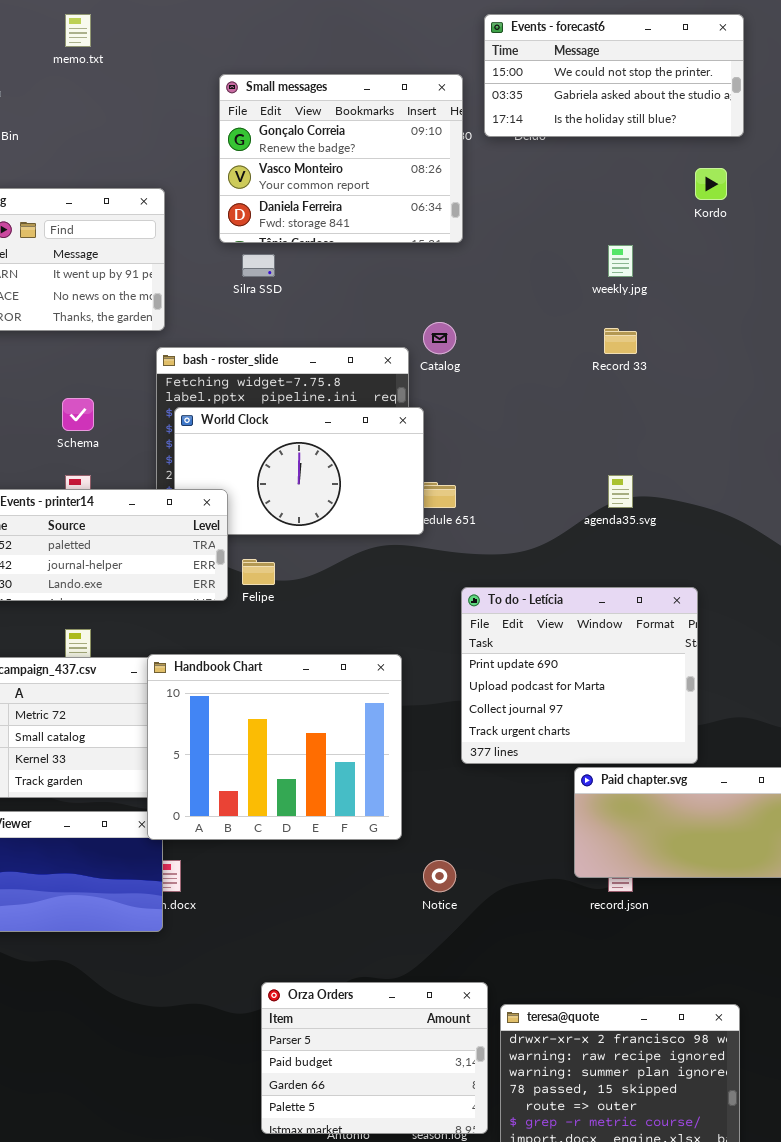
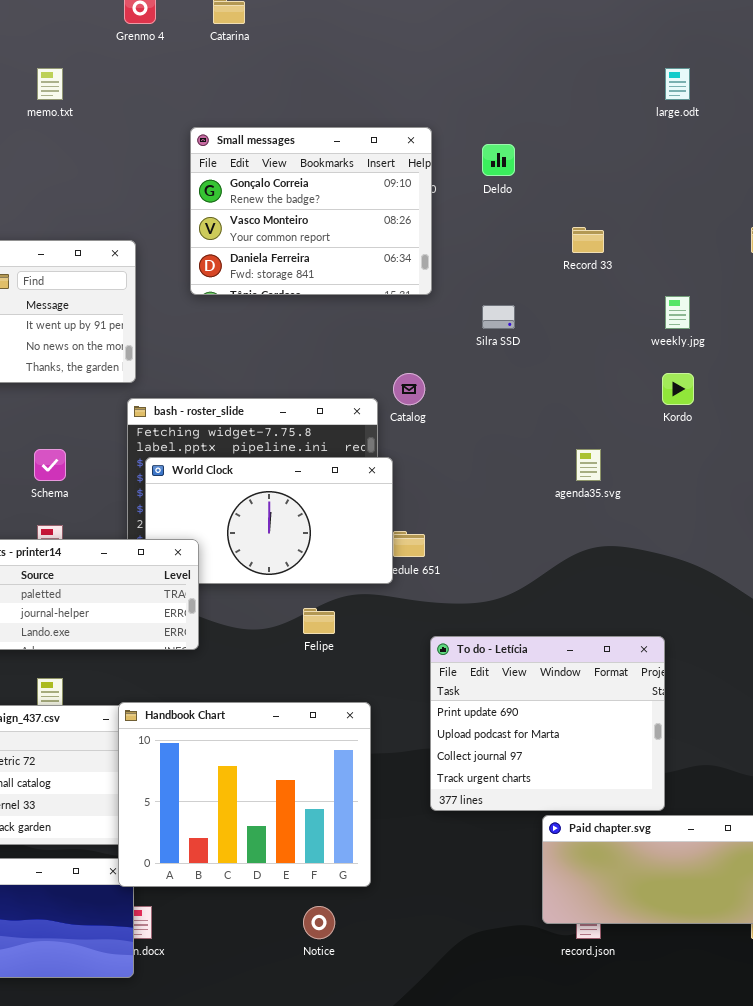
Events - forecast6: [484,14,744,137] -> none, closed
Kordo: [695,168,727,200] -> [662,373,694,405], moved
weekly.jpg: [608,245,633,277] -> [665,296,690,329], moved
Silra SSD: [242,254,275,277] -> [482,305,515,329], moved
Record 33: [604,328,637,354] -> [572,227,604,253], moved
agenda35.svg: [608,475,633,508] -> [576,449,601,481], moved
Felipe: [242,559,275,585] -> [303,608,335,634], moved
Notice: [423,860,456,892] -> [303,906,335,939], moved

